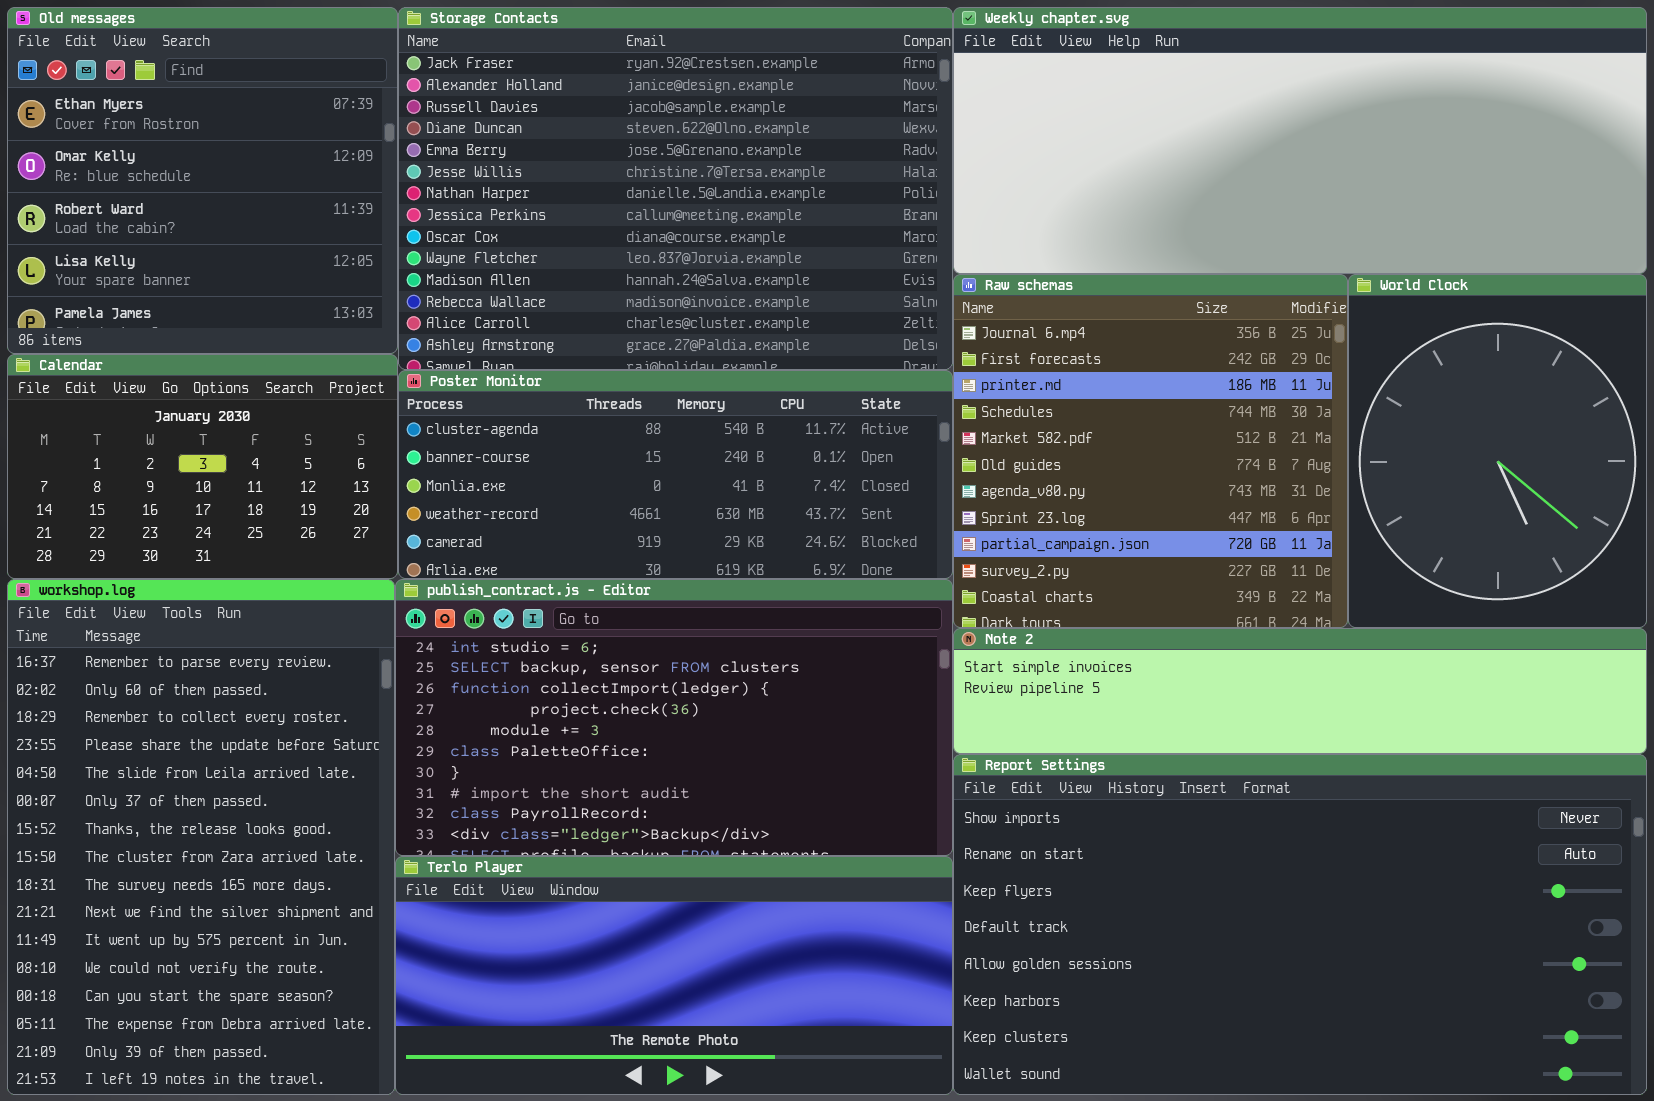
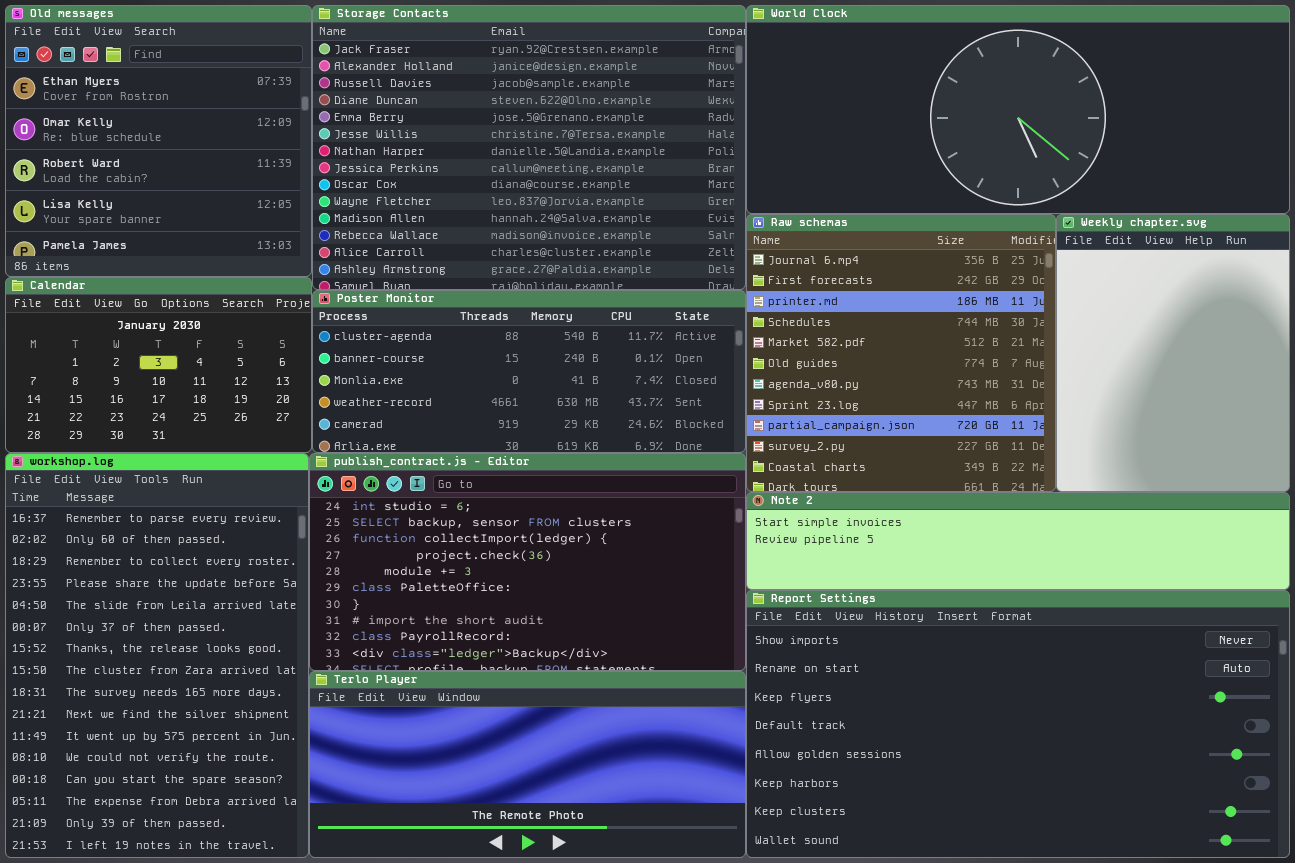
Weekly chapter.svg: [953,7,1647,274] -> [1056,214,1290,492], moved, resized
World Clock: [1348,274,1647,628] -> [746,5,1290,214], moved, resized

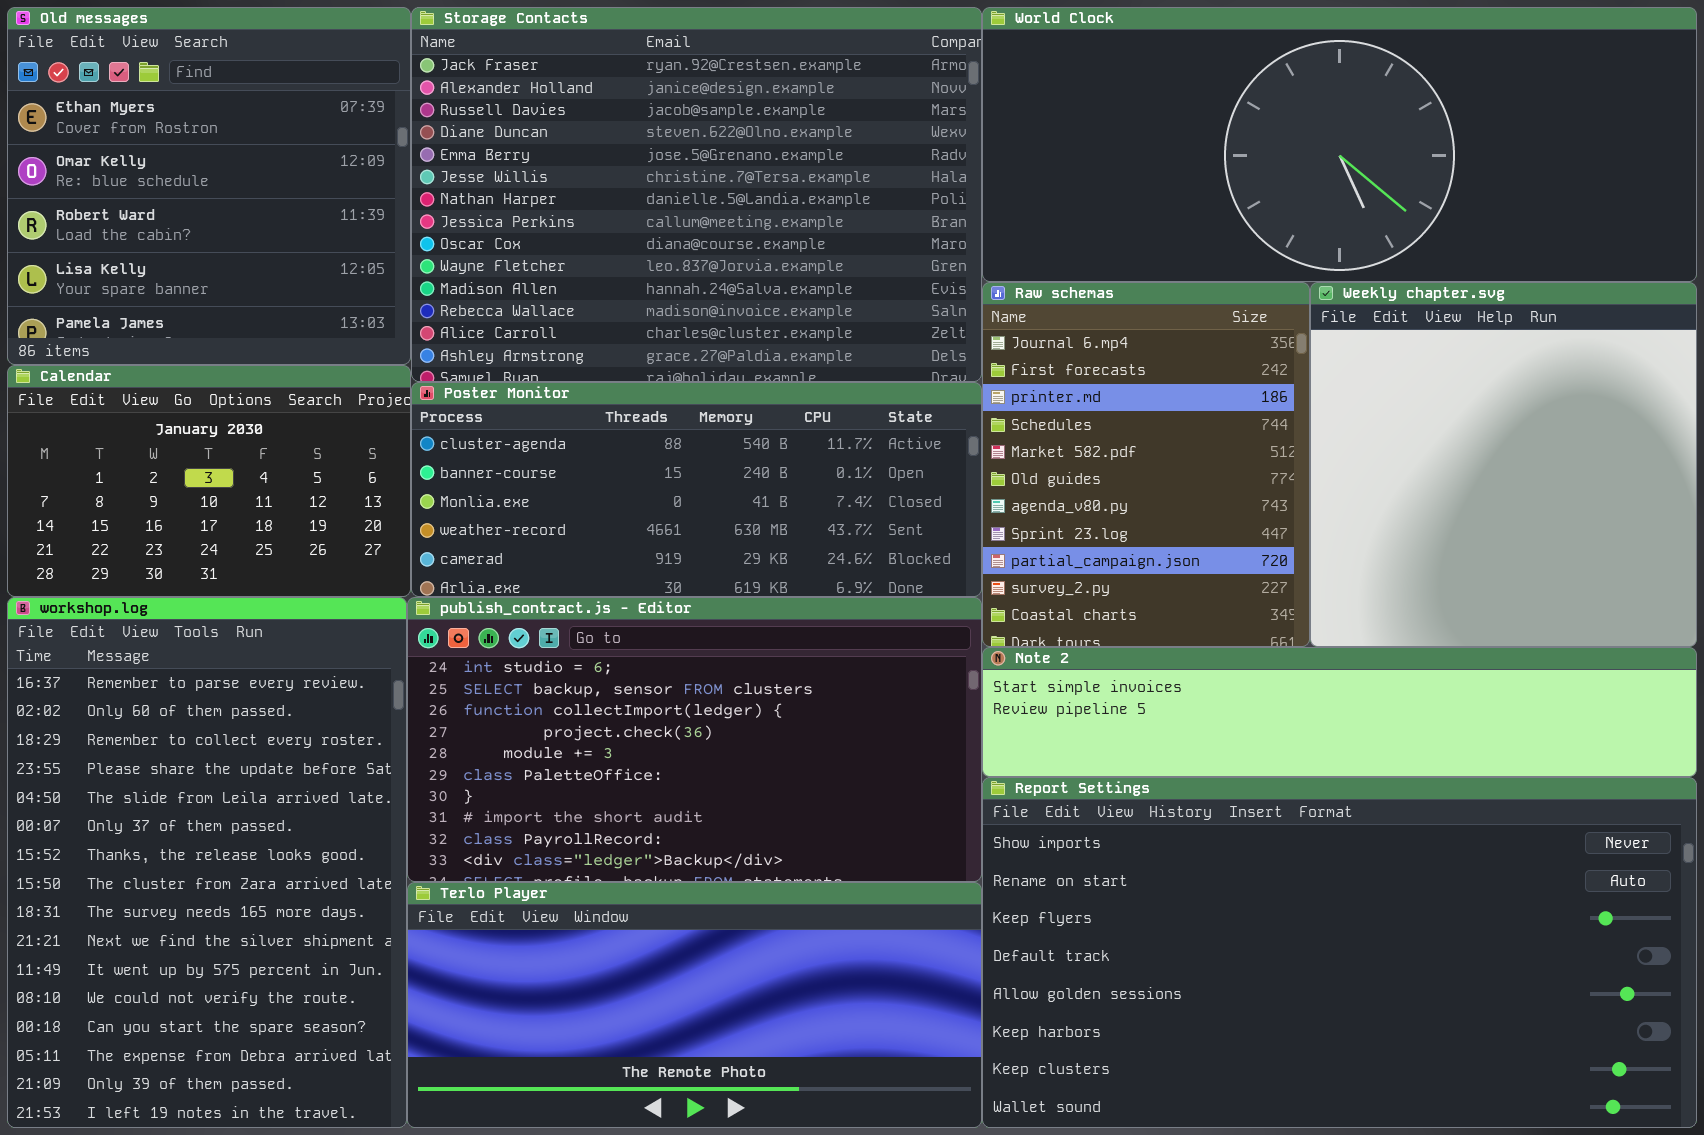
Raw schemas: [746,214,1056,492] -> [982,282,1310,647], resized
Weekly chapter.svg: [1056,214,1290,492] -> [1310,282,1697,647], resized

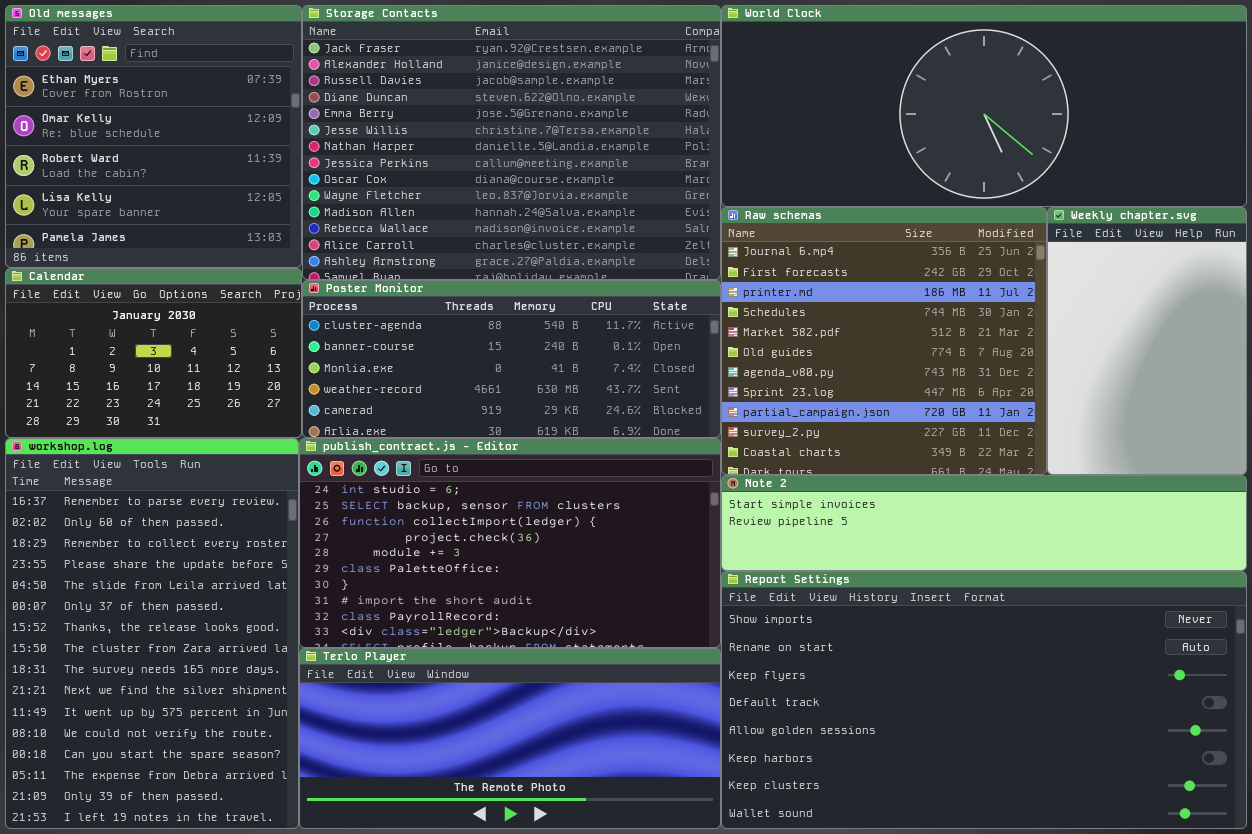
Raw schemas: [982,282,1310,647] -> [721,207,1047,475], resized
Weekly chapter.svg: [1310,282,1697,647] -> [1047,207,1247,475], resized

